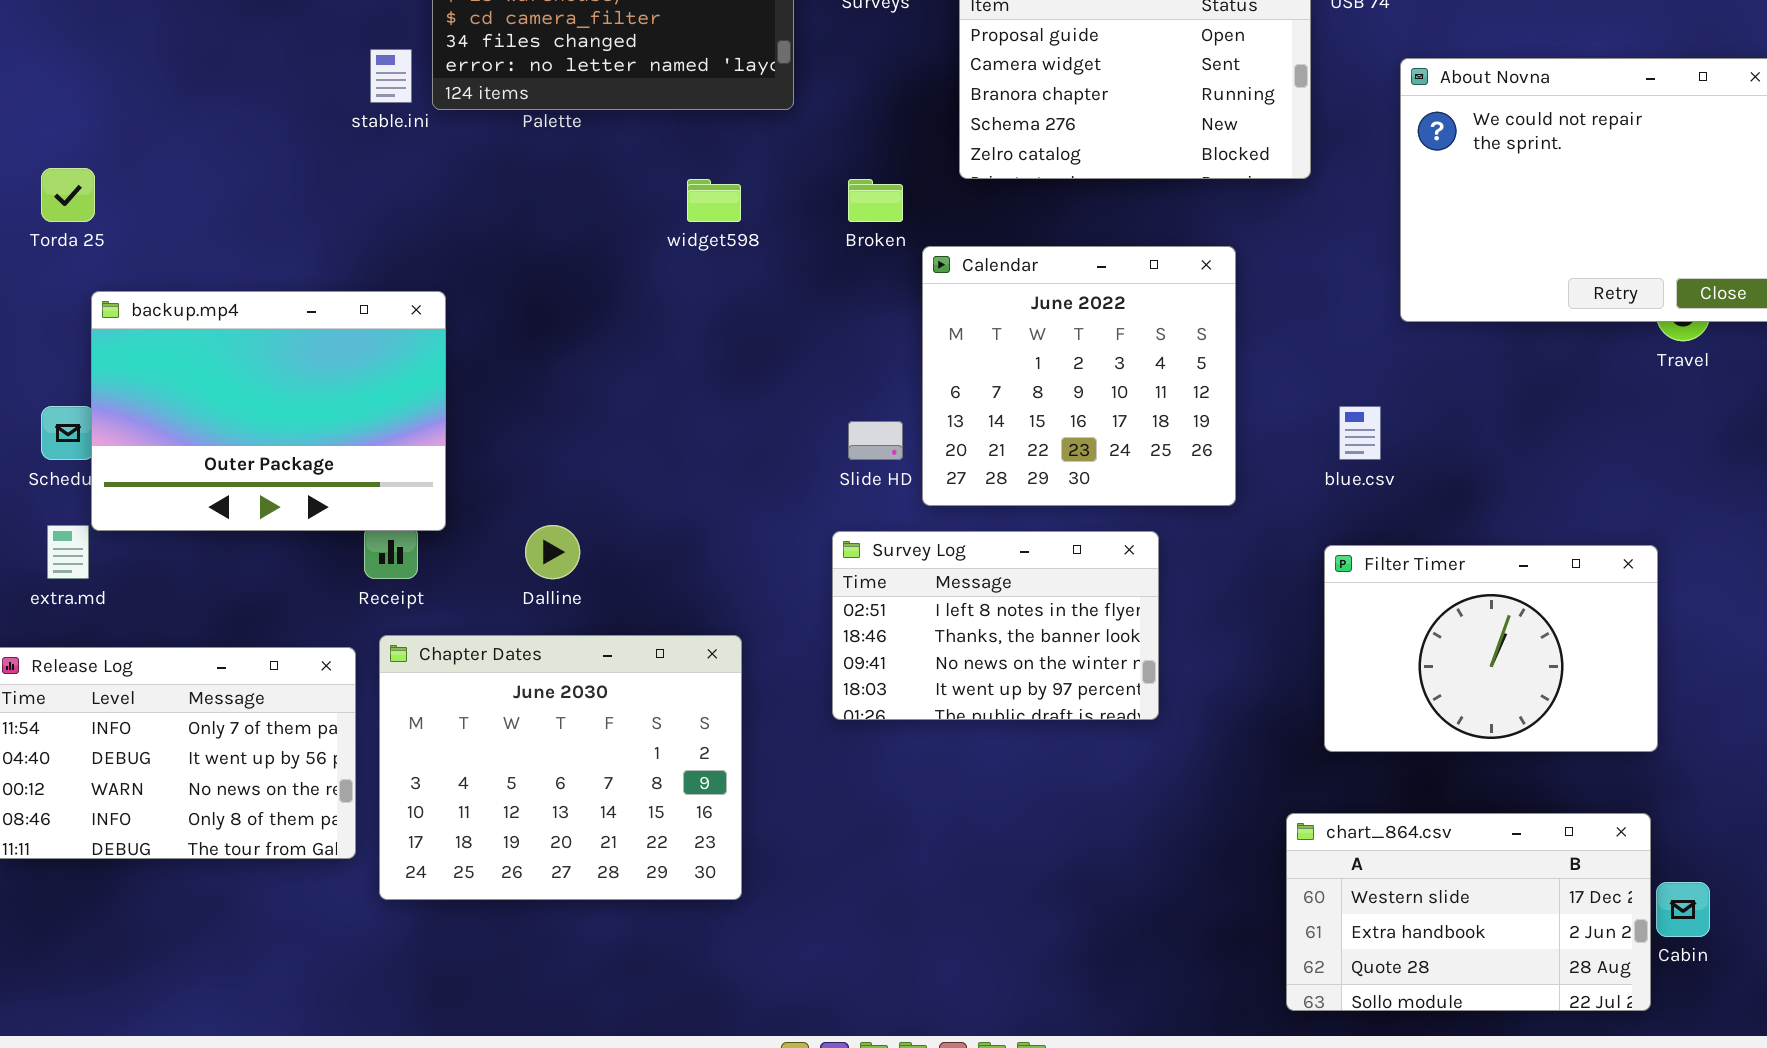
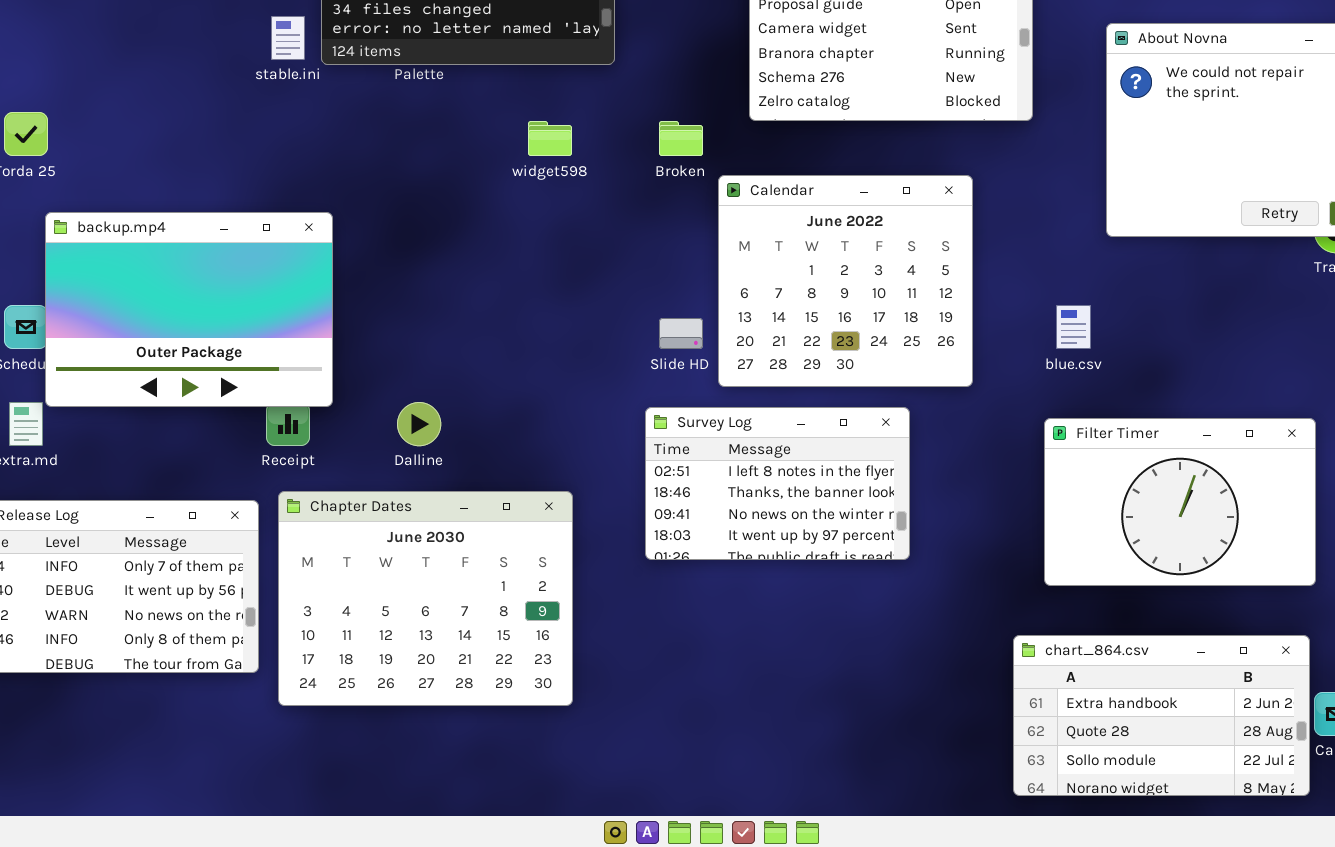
chart_864.csv: [1286,813,1651,1011] -> [1013,635,1310,796], scrolled down 1 row

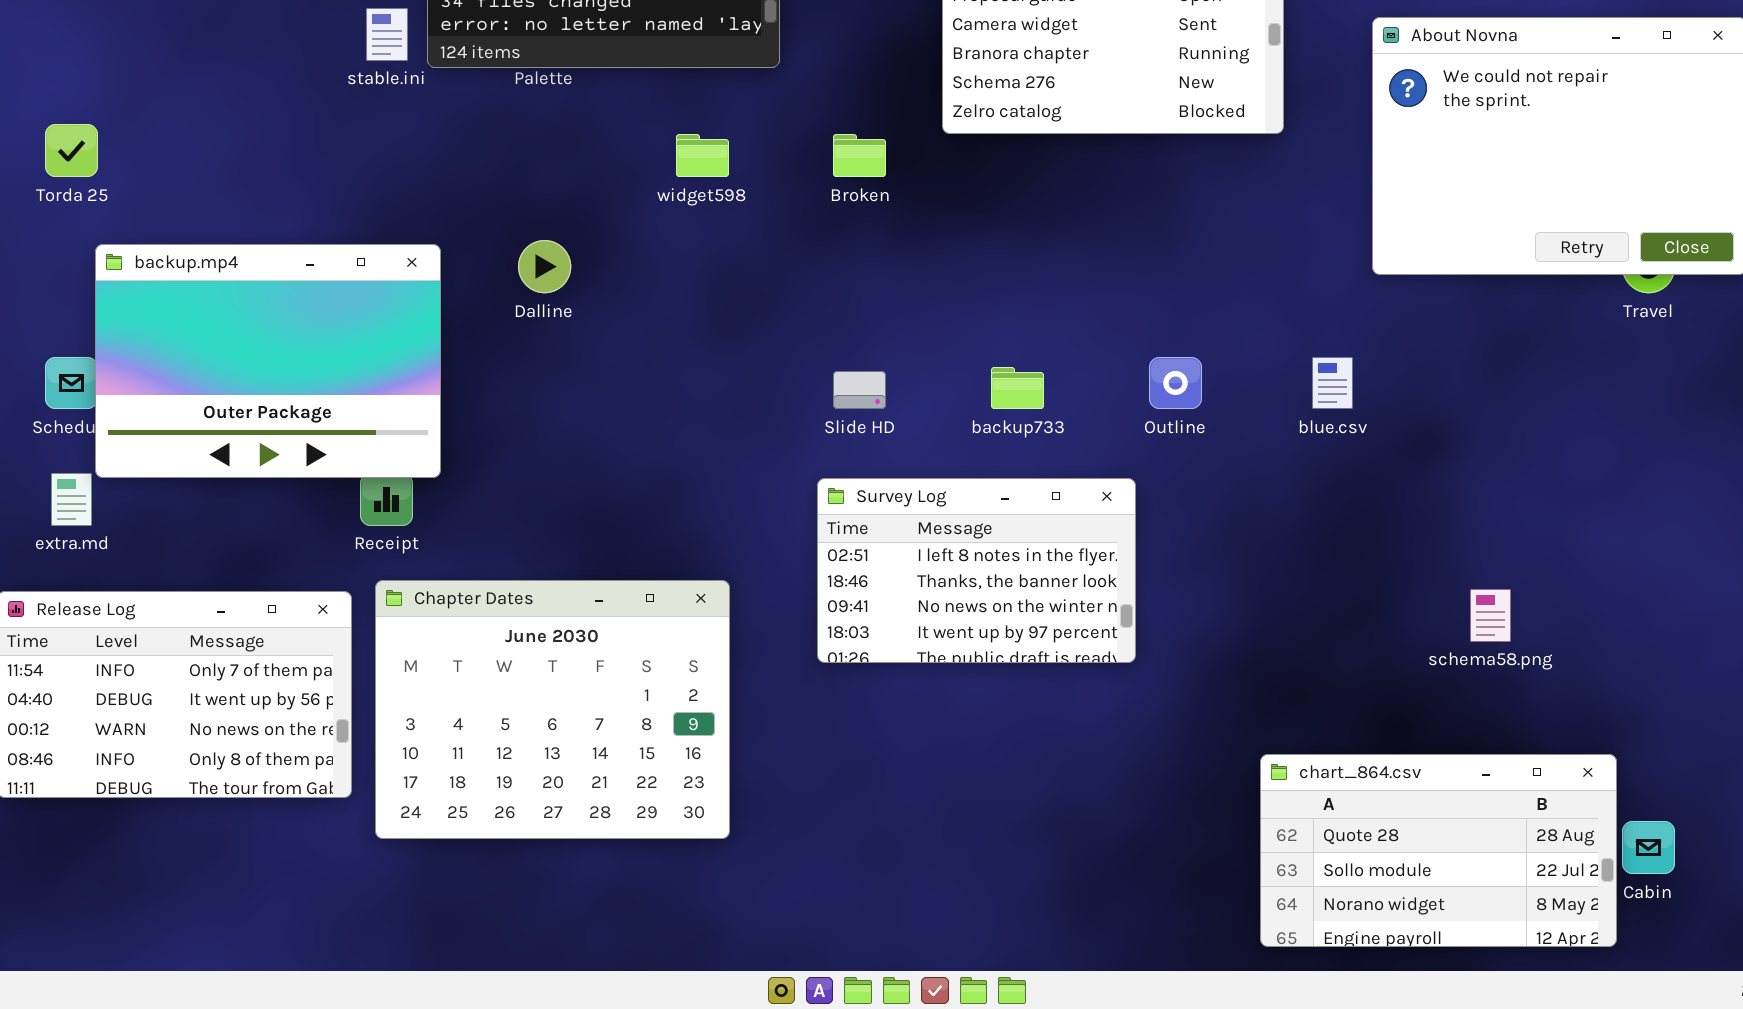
Calendar: [718,175,973,387] -> none, closed
Dalline: [397,402,441,446] -> [518,240,571,293], moved
Filter Timer: [1044,418,1316,586] -> none, closed
chart_864.csv: [1013,635,1310,796] -> [1260,754,1617,947], scrolled down 1 row

